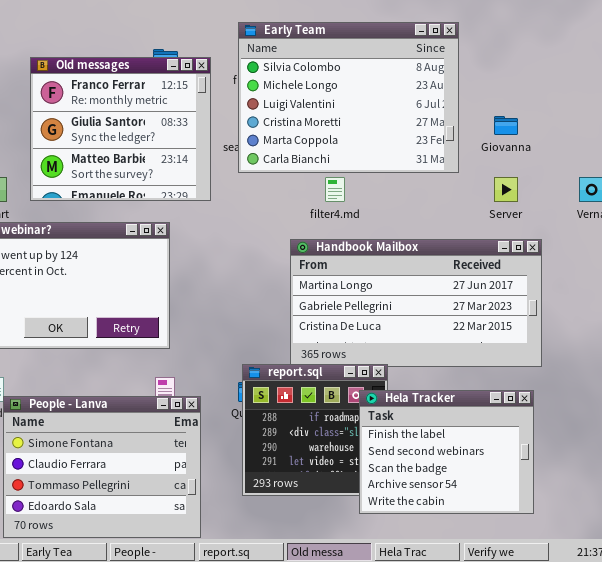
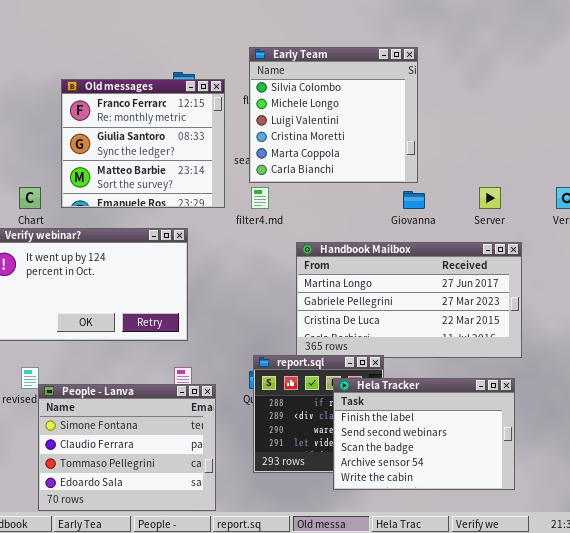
Early Team: [238,22,459,173] -> [249,47,418,183], resized
Giovanna: [494,116,518,135] -> [403,191,425,209], moved
filter4.md: [325,177,345,202] -> [251,187,269,209], moved
Hela Tracker: [359,390,534,514] -> [333,378,515,490], resized

